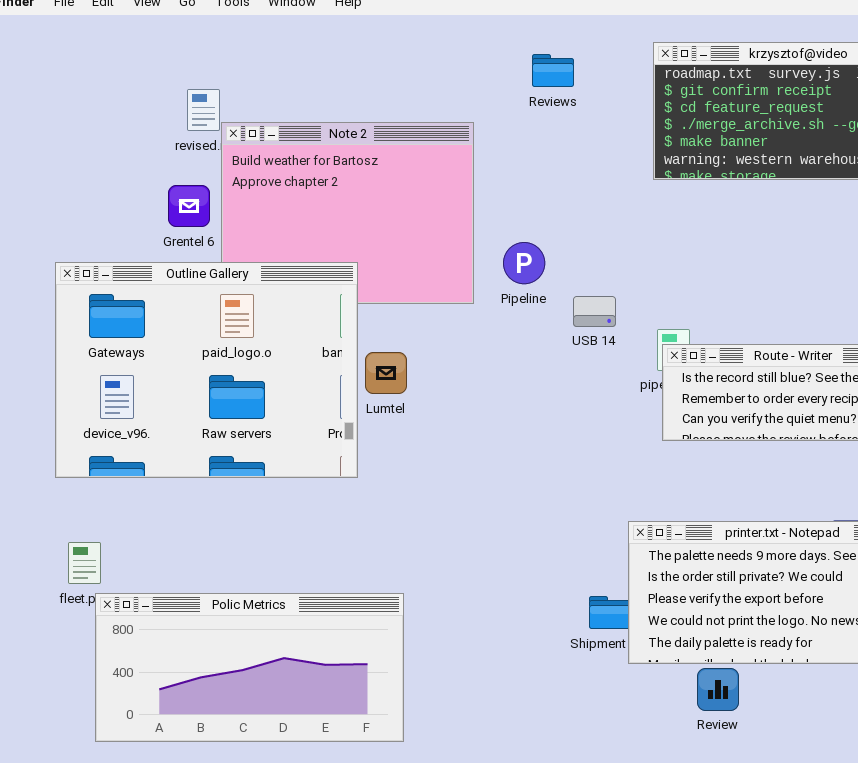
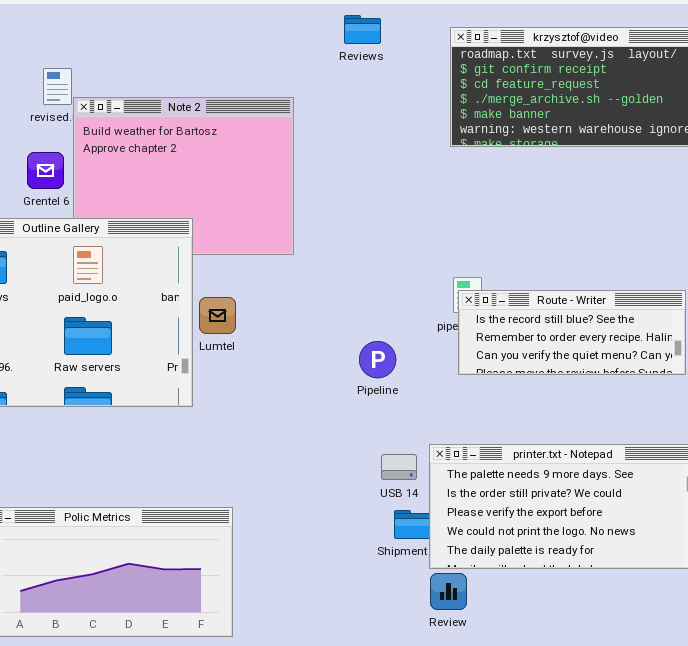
Reviews: [532,54,574,87] -> [344,15,381,44], moved
Pipeline: [503,242,545,284] -> [359,341,396,378], moved
USB 14: [573,296,616,327] -> [381,454,417,480], moved
Review: [697,668,739,711] -> [430,573,467,610], moved

